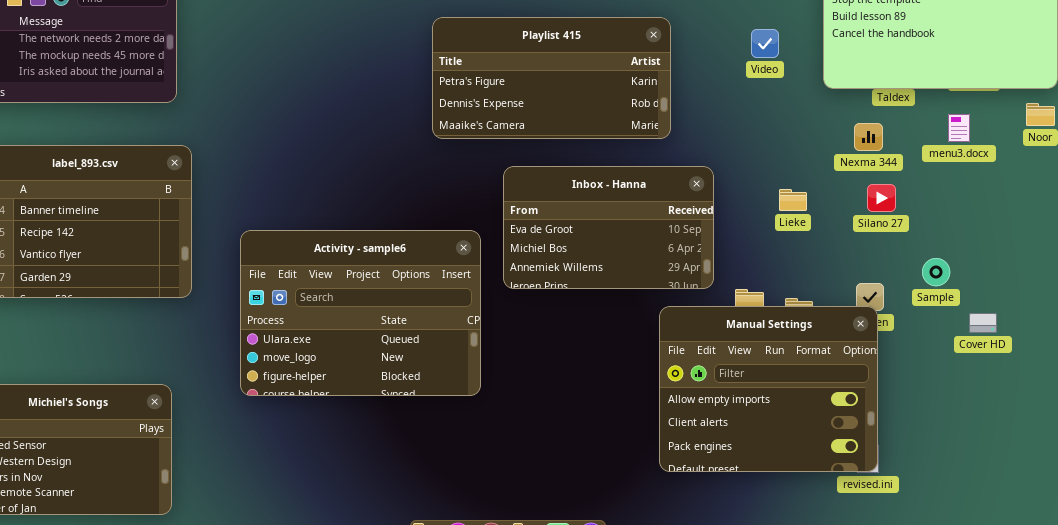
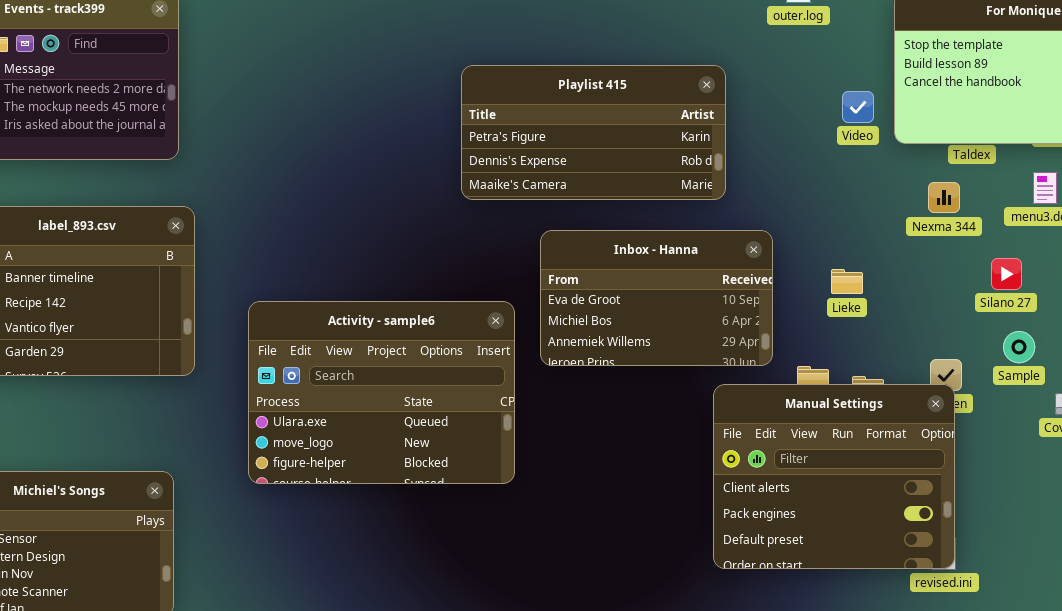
Video: [751,29,779,58] -> [842,91,874,123], moved
Silano 27: [867,184,896,212] -> [991,258,1022,290], moved
Lieke: [779,189,807,211] -> [831,269,863,294], moved
Manual Settings: [659,306,878,472] -> [713,384,955,569], scrolled down 1 row

